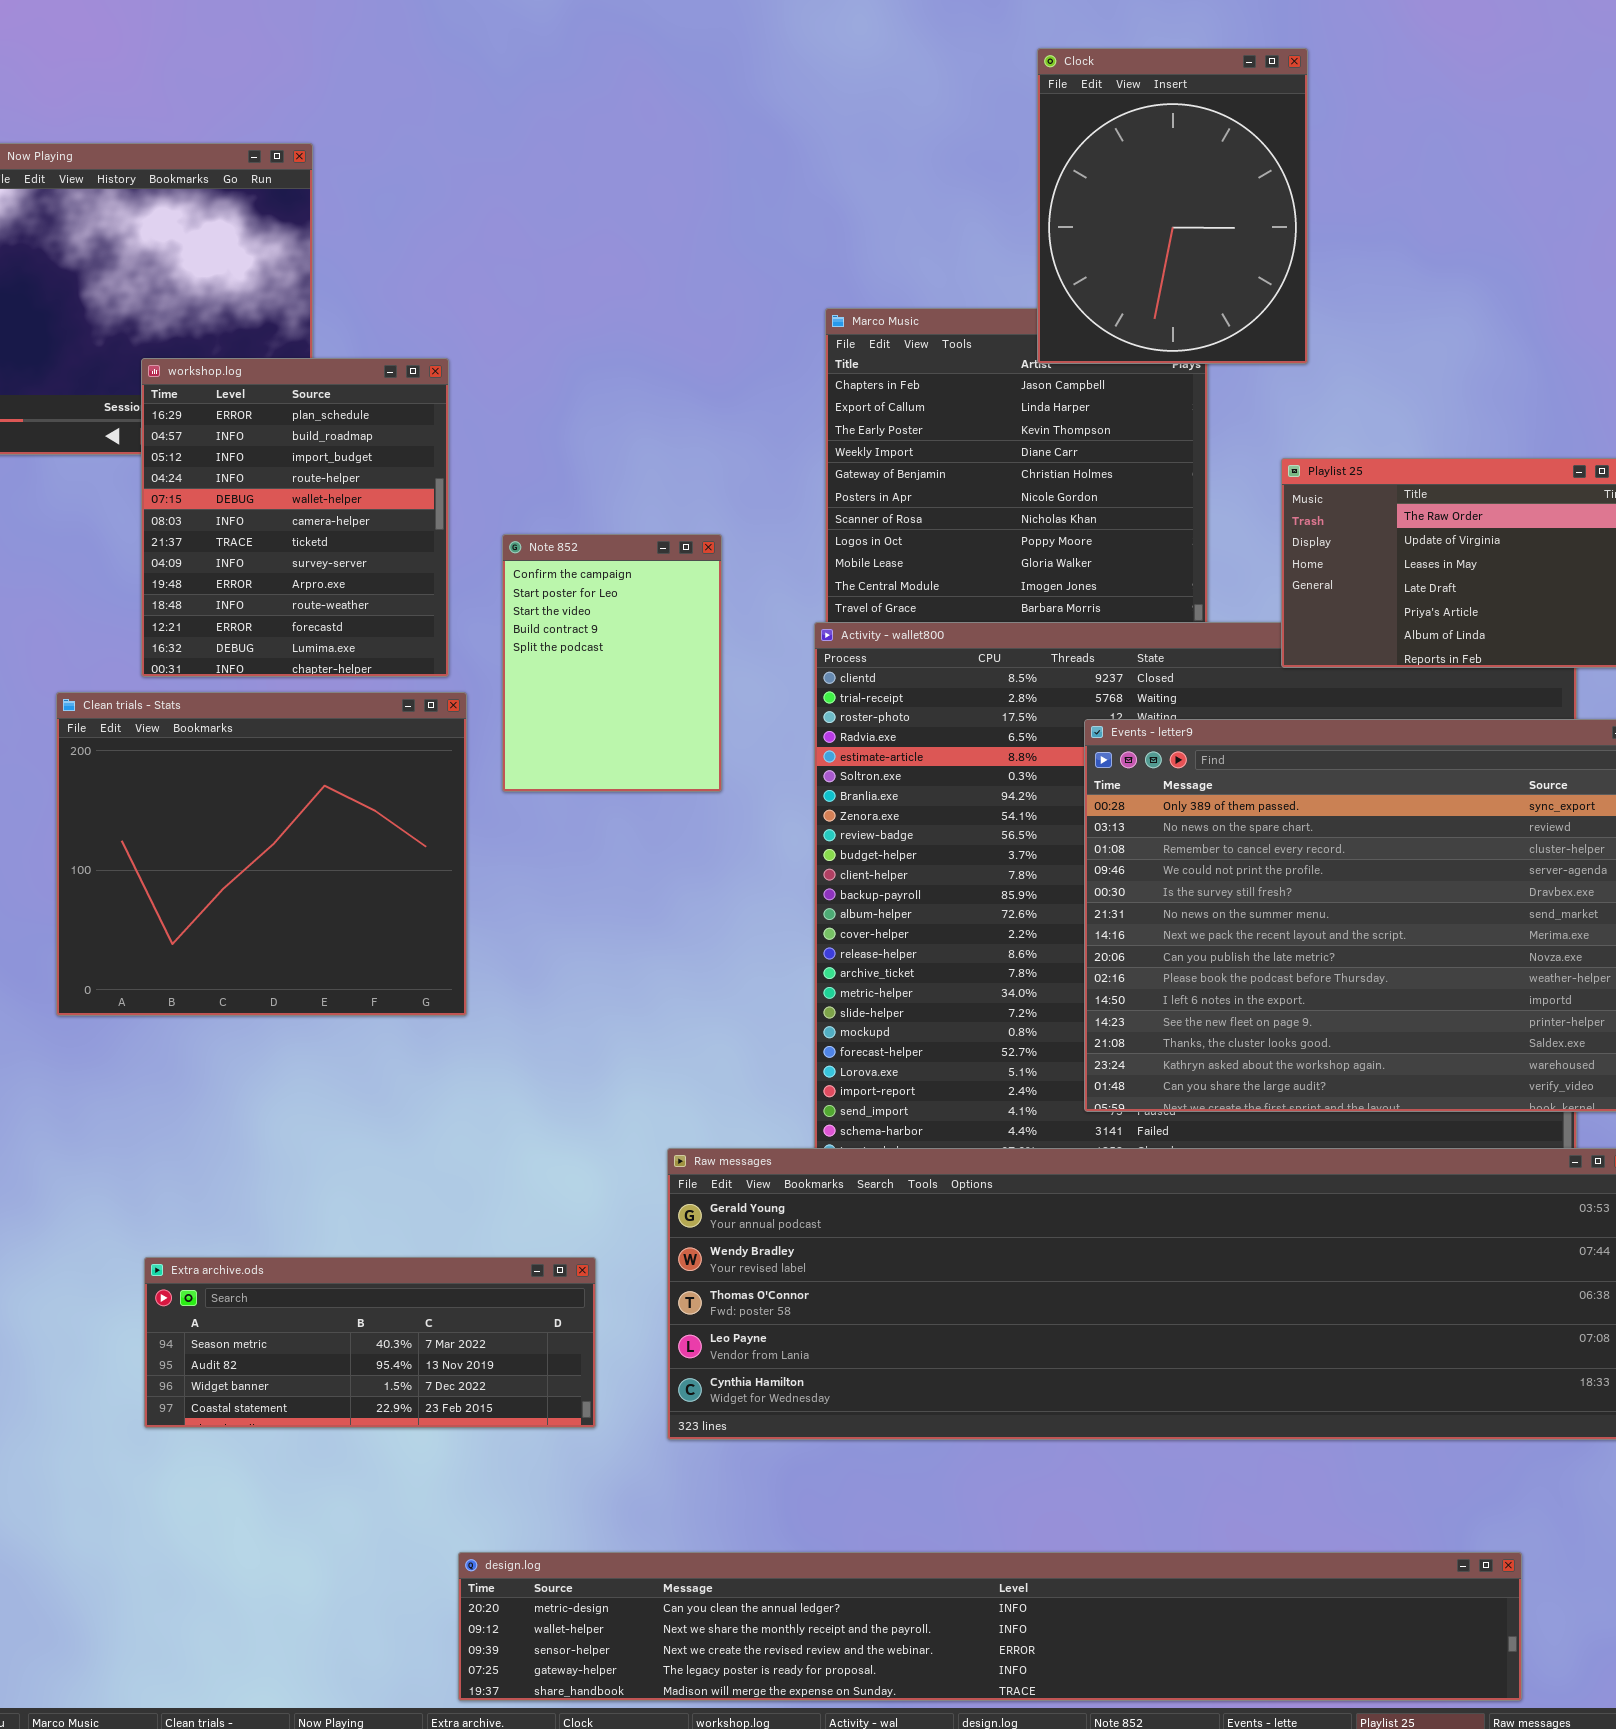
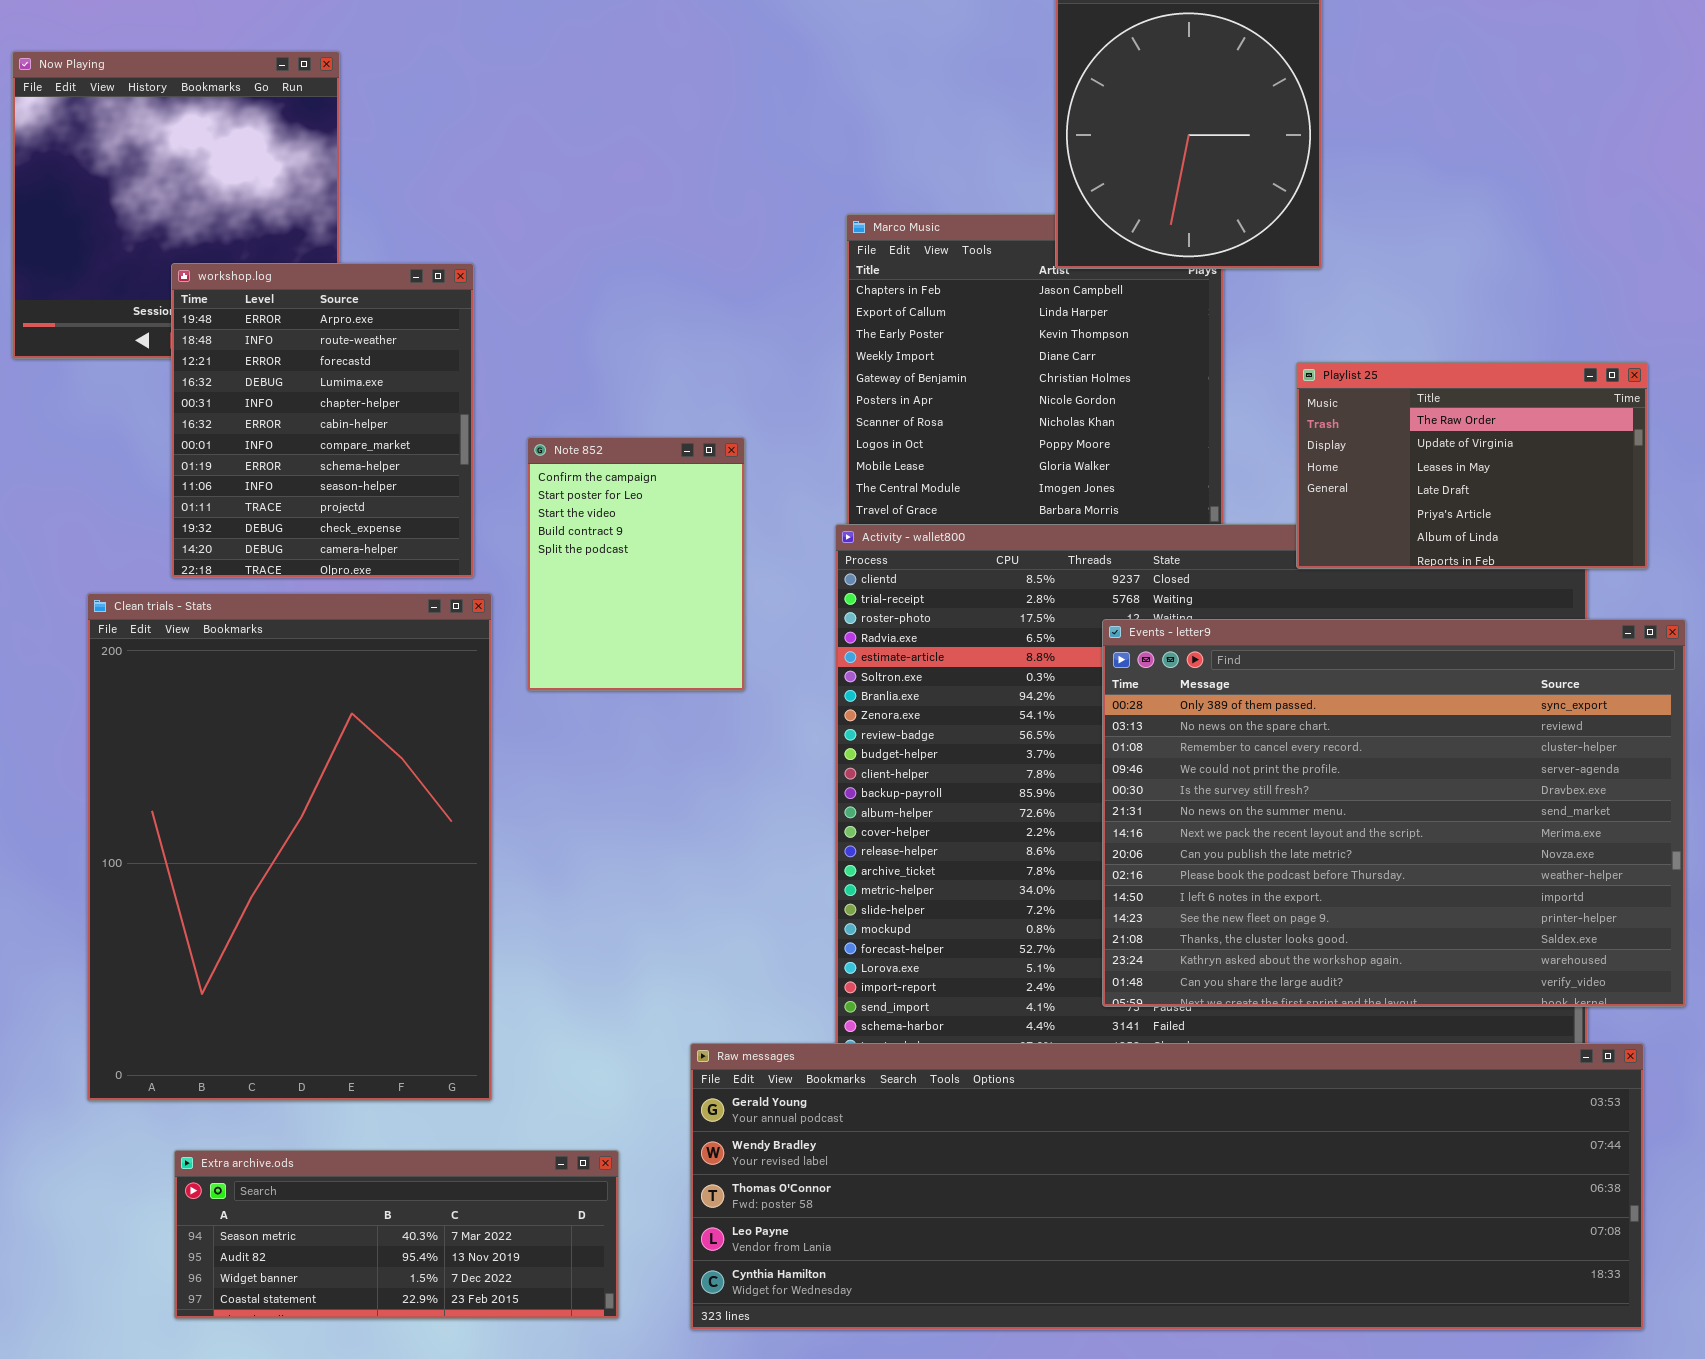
workshop.log: [141,358,449,677] -> [171,263,474,578], scrolled down 8 rows
Clean trials - Stats: [56,692,467,1016] -> [87,593,492,1101], resized

